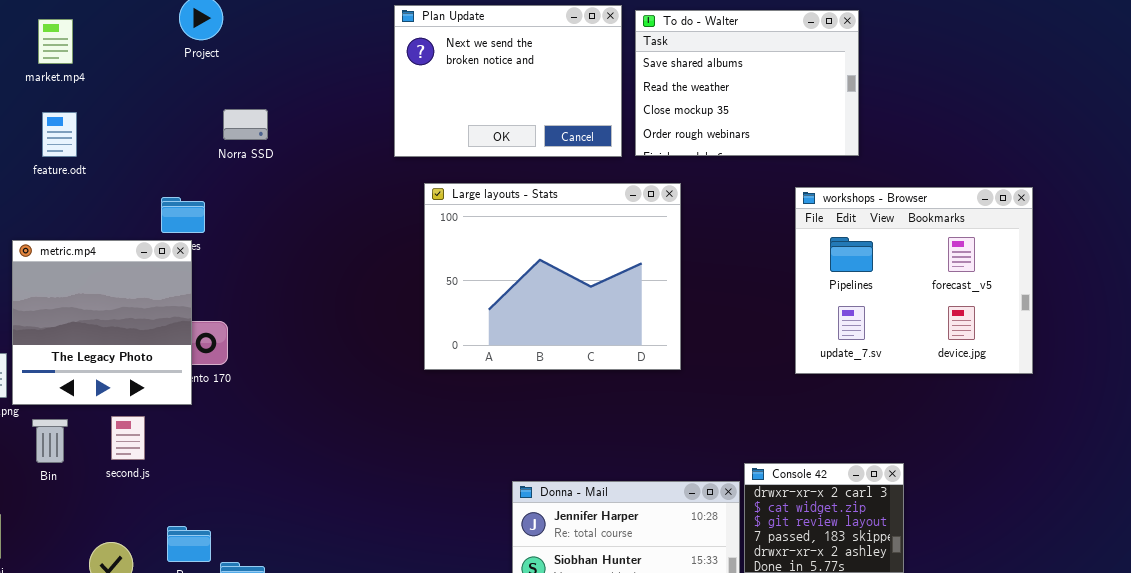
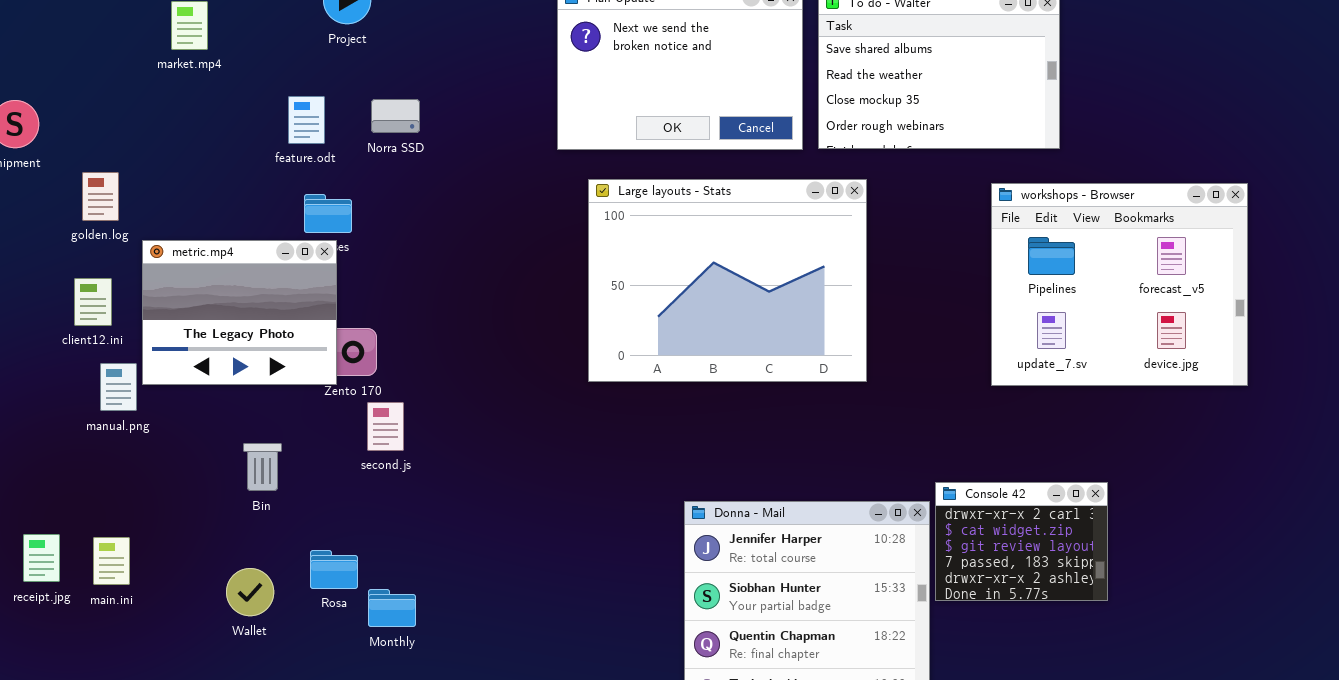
feature.odt: [42,112,77,157] -> [288,96,325,144], moved
metric.mp4: [12,240,192,405] -> [142,240,337,385], resized
second.js: [111,416,145,460] -> [367,402,404,451], moved
Bin: [32,419,68,463] -> [243,443,282,491], moved

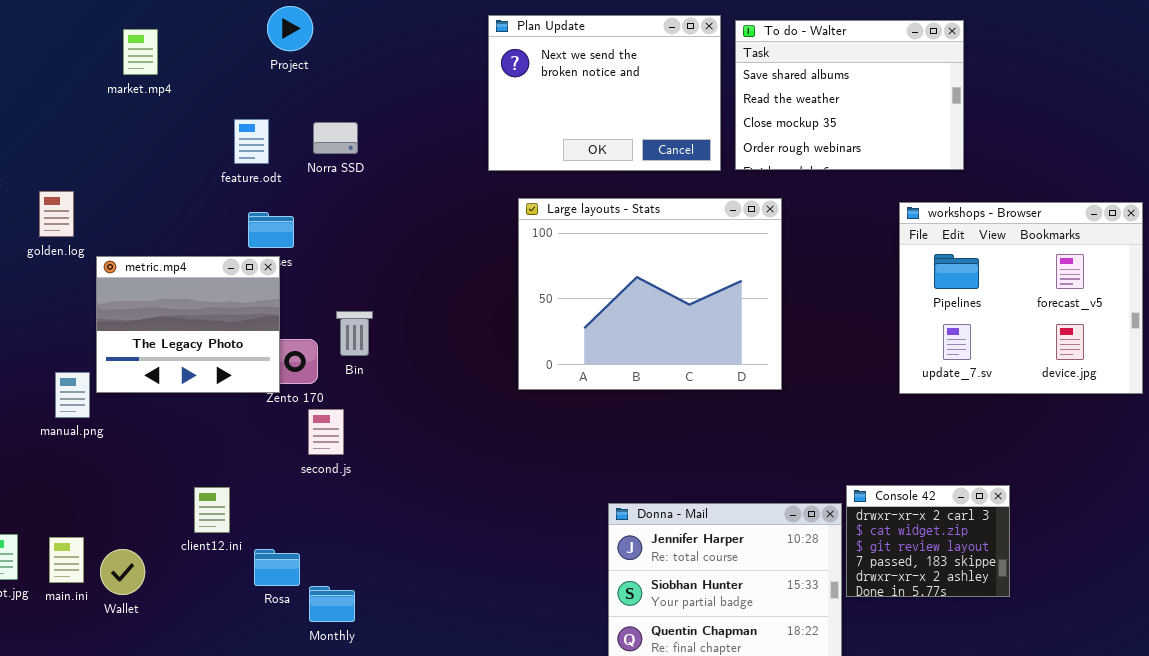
client12.ini: [74,278,112,326] -> [194,487,230,533], moved
Bin: [243,443,282,491] -> [336,311,373,356], moved
Wallet: [226,568,274,616] -> [100,549,145,595], moved

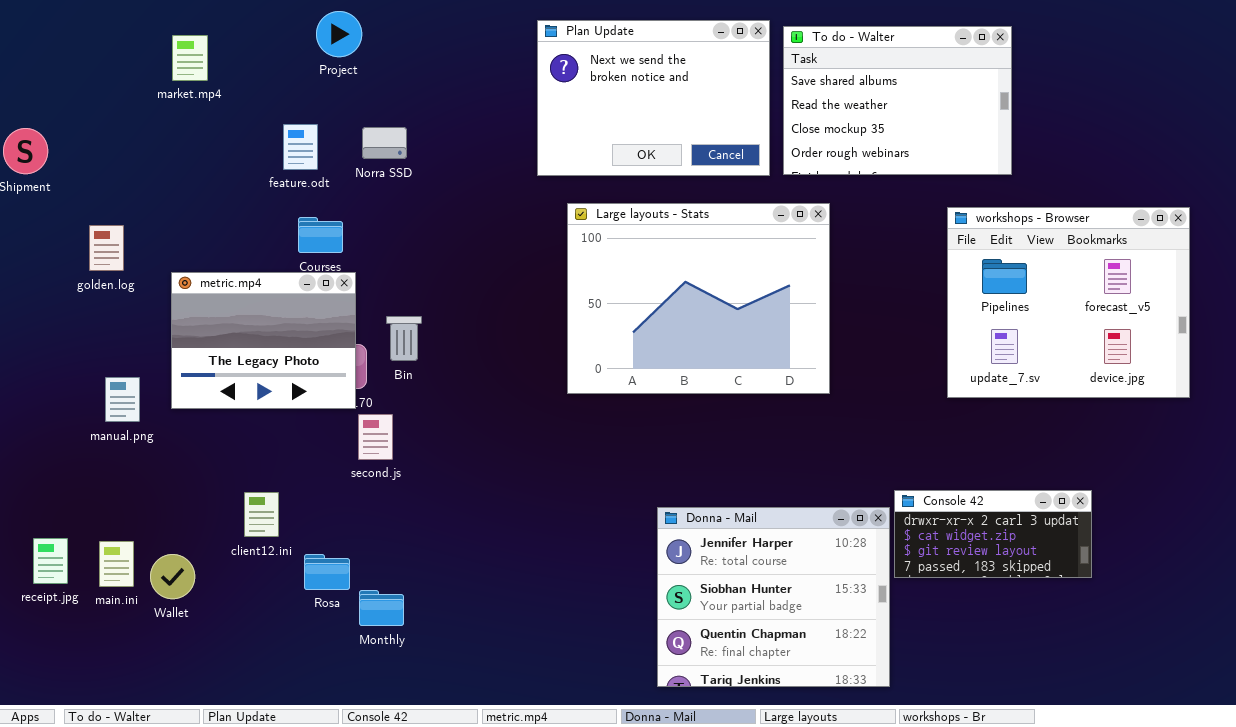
golden.log: [39,191,74,237] -> [89,225,124,271], moved
metric.mp4: [96,256,280,393] -> [171,272,356,409], moved
Console 42: [846,485,1010,597] -> [894,490,1092,578], resized

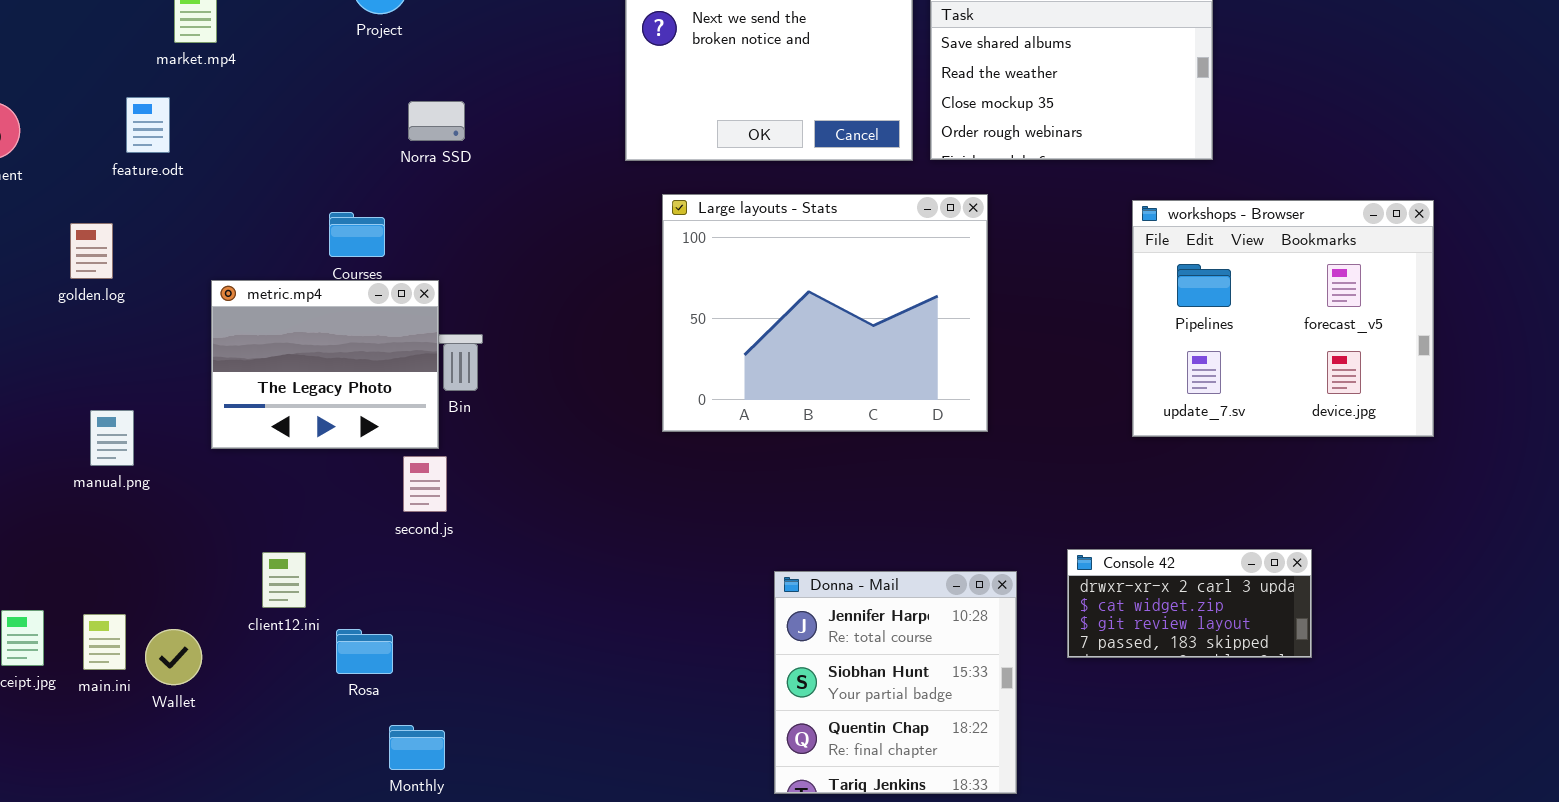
feature.odt: [283,124,318,170] -> [126,97,170,153], moved
metric.mp4: [171,272,356,409] -> [211,280,439,449], moved
Donna - Mail: [657,507,890,687] -> [774,571,1017,794], resized
Monthly: [359,590,404,626] -> [389,725,445,770], moved

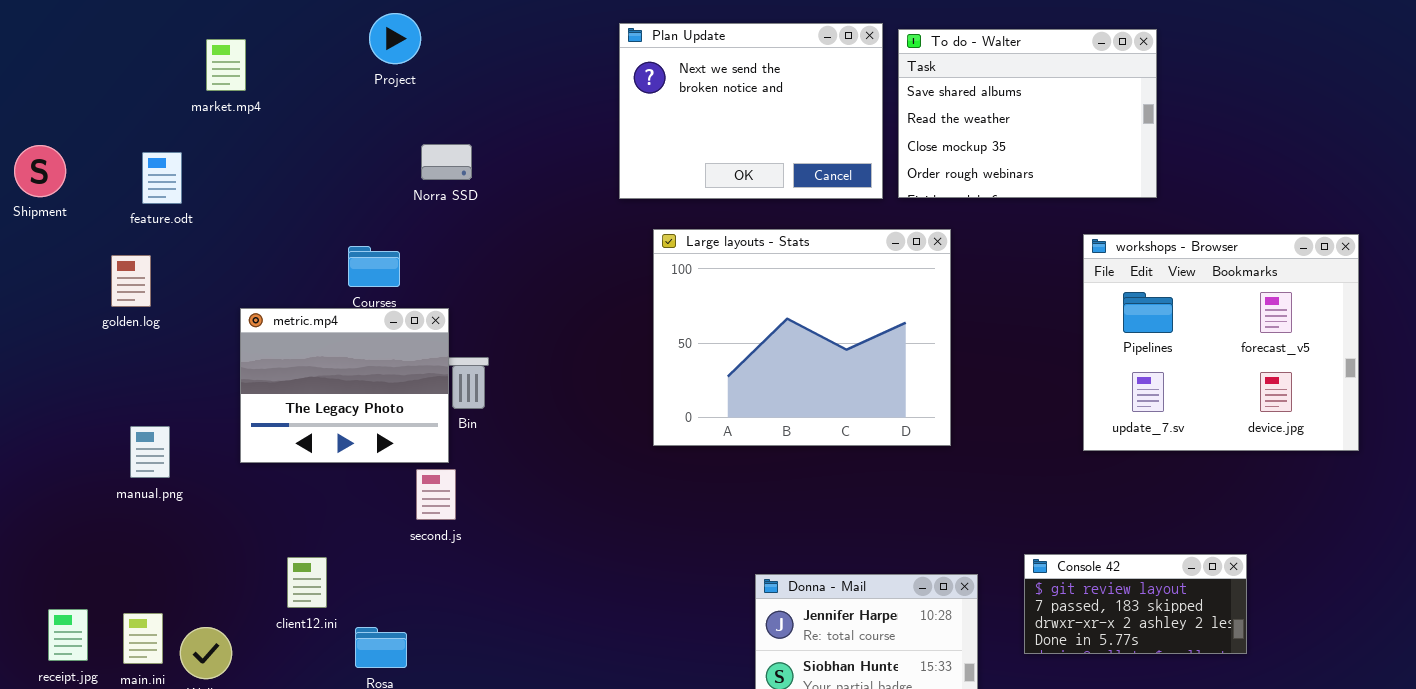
feature.odt: [126,97,170,153] -> [142,152,182,204], moved
Console 42: [1067,549,1312,658] -> [1024,554,1247,654], scrolled down 2 rows

